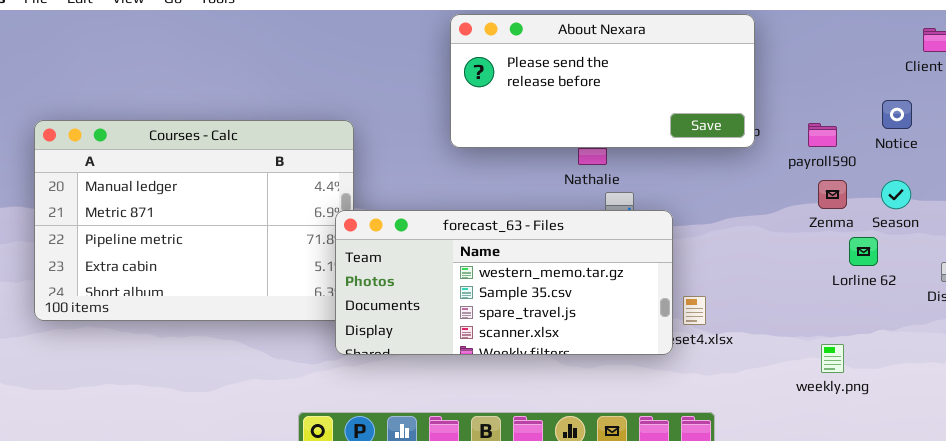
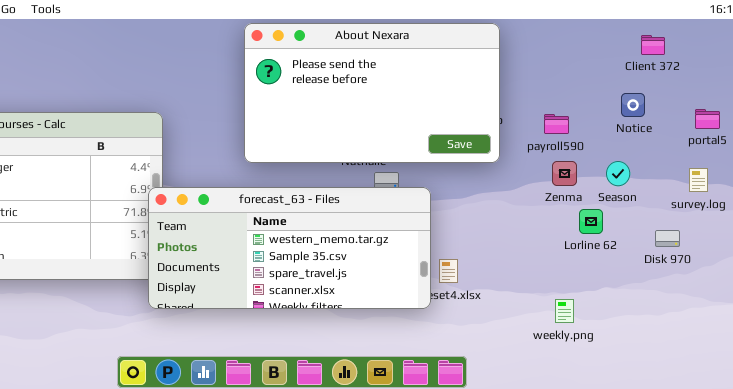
About Nexara: [450,14,755,148] -> [244,23,500,163], resized
Notice: [882,100,912,129] -> [621,93,645,117], moved

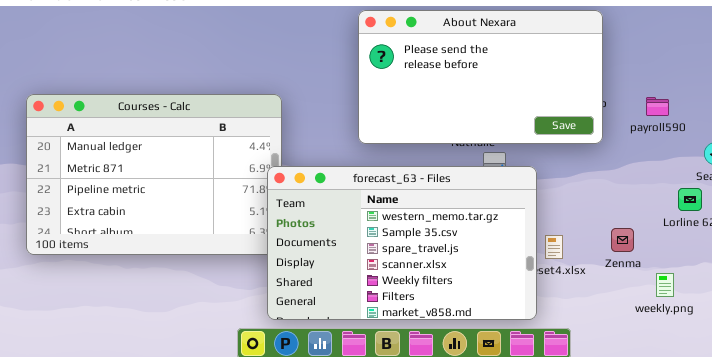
Zenma: [552,161,577,186] -> [611,228,634,252], moved
forecast_63 - Files: [148,187,431,309] -> [267,166,537,320], resized

